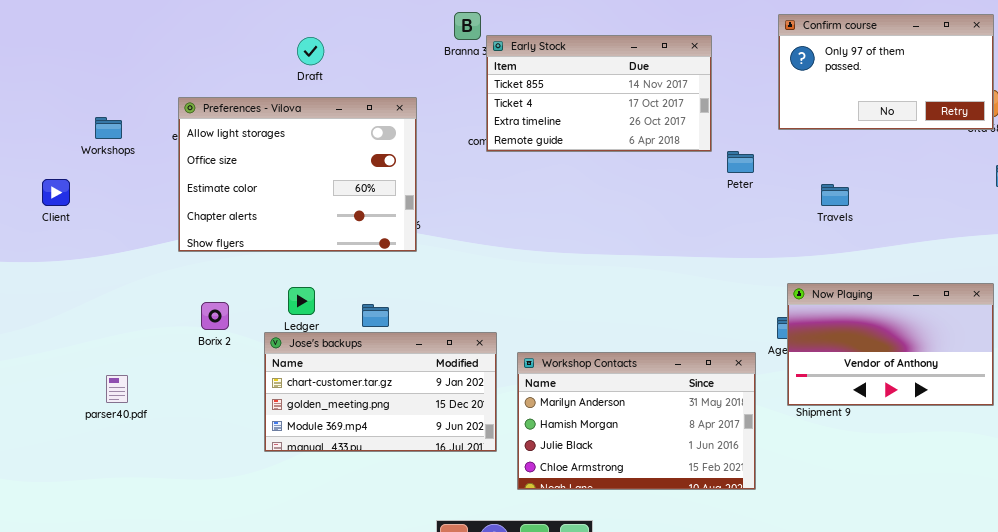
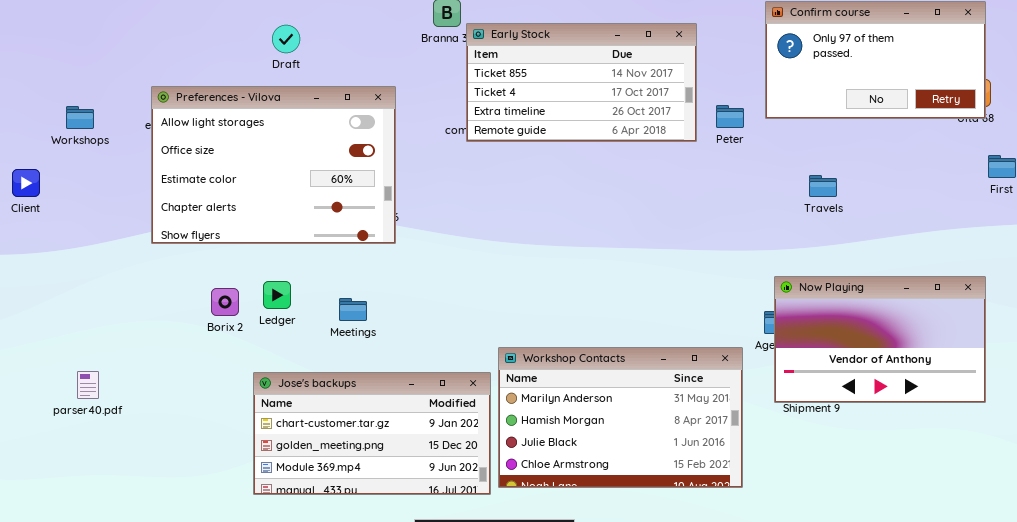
Peter: [727,151,754,173] -> [716,105,744,128], moved
Borix 2: [201,302,229,330] -> [211,288,239,316], moved
Jose's backups: [264,332,497,452] -> [253,372,491,495], moved

